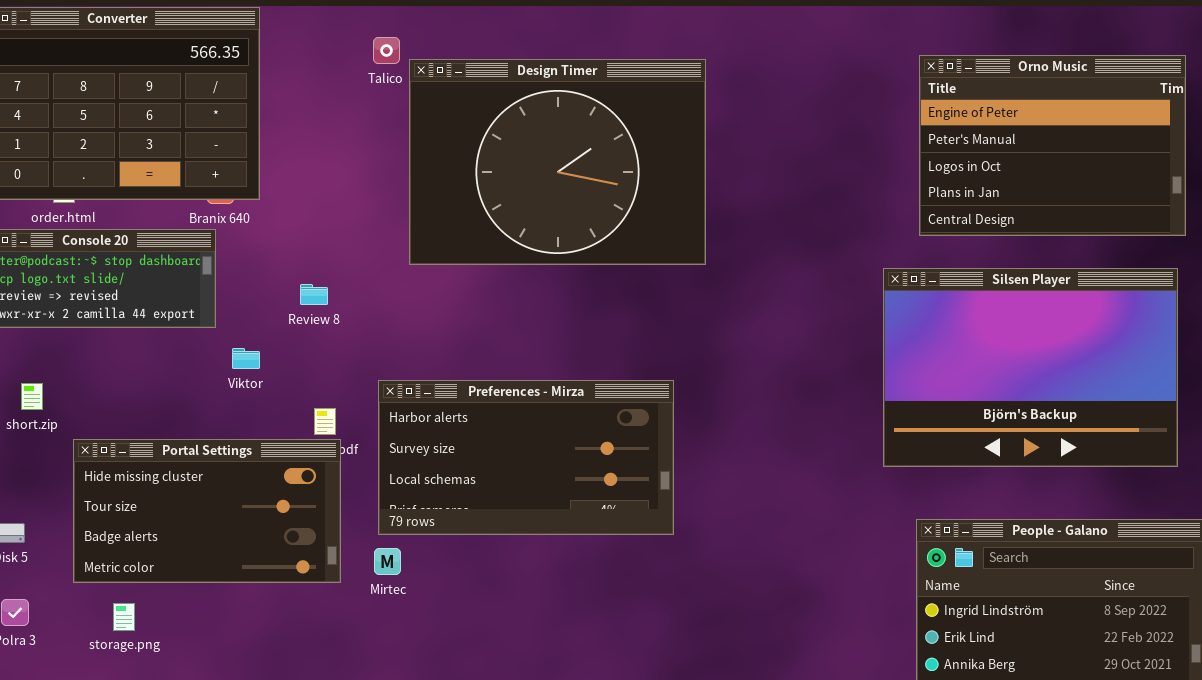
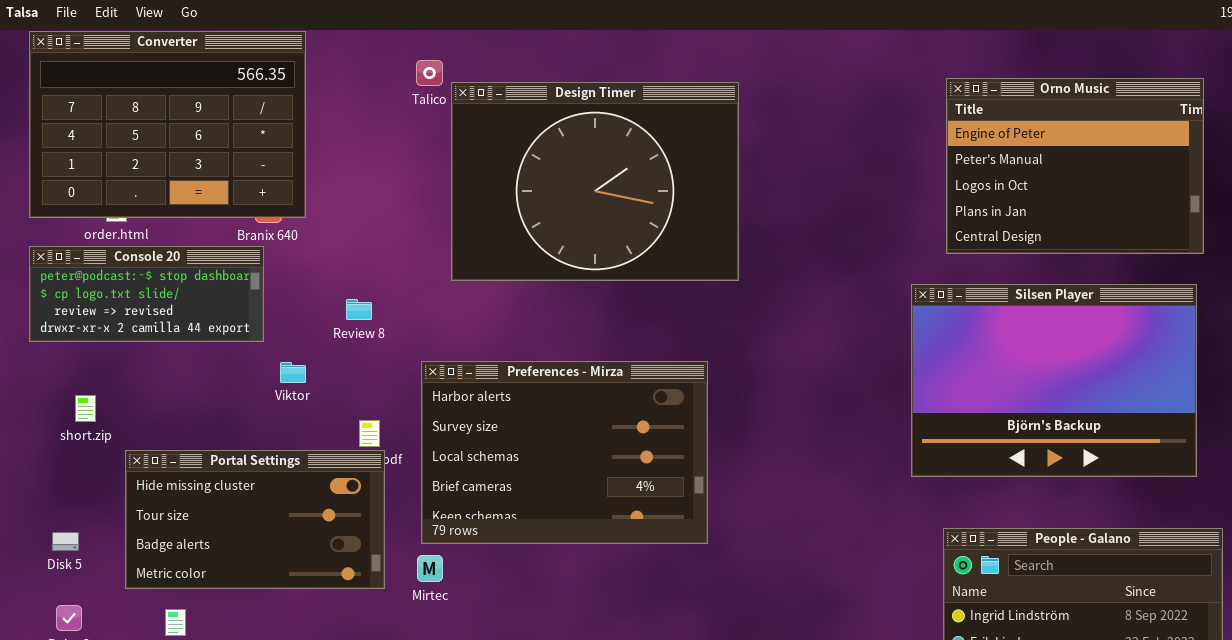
Preferences - Mirza: [378,380,674,535] -> [421,361,708,544], resized

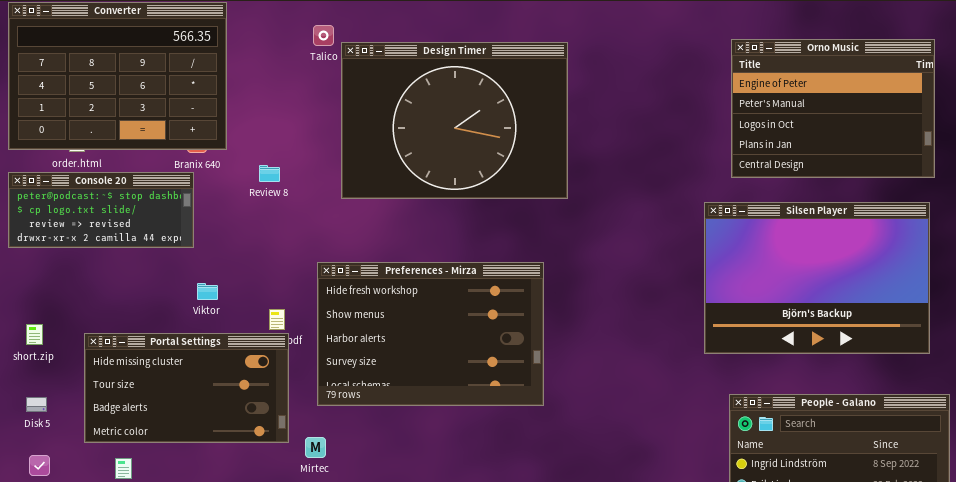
Review 8: [346,299,372,320] -> [259,165,280,182], moved
Preferences - Mirza: [421,361,708,544] -> [317,262,544,406], scrolled up 2 rows
Viktor: [280,362,306,383] -> [197,283,218,300], moved
short.zip: [75,395,96,422] -> [26,324,43,345], moved
Mirtec: [417,555,443,582] -> [305,437,326,458], moved

